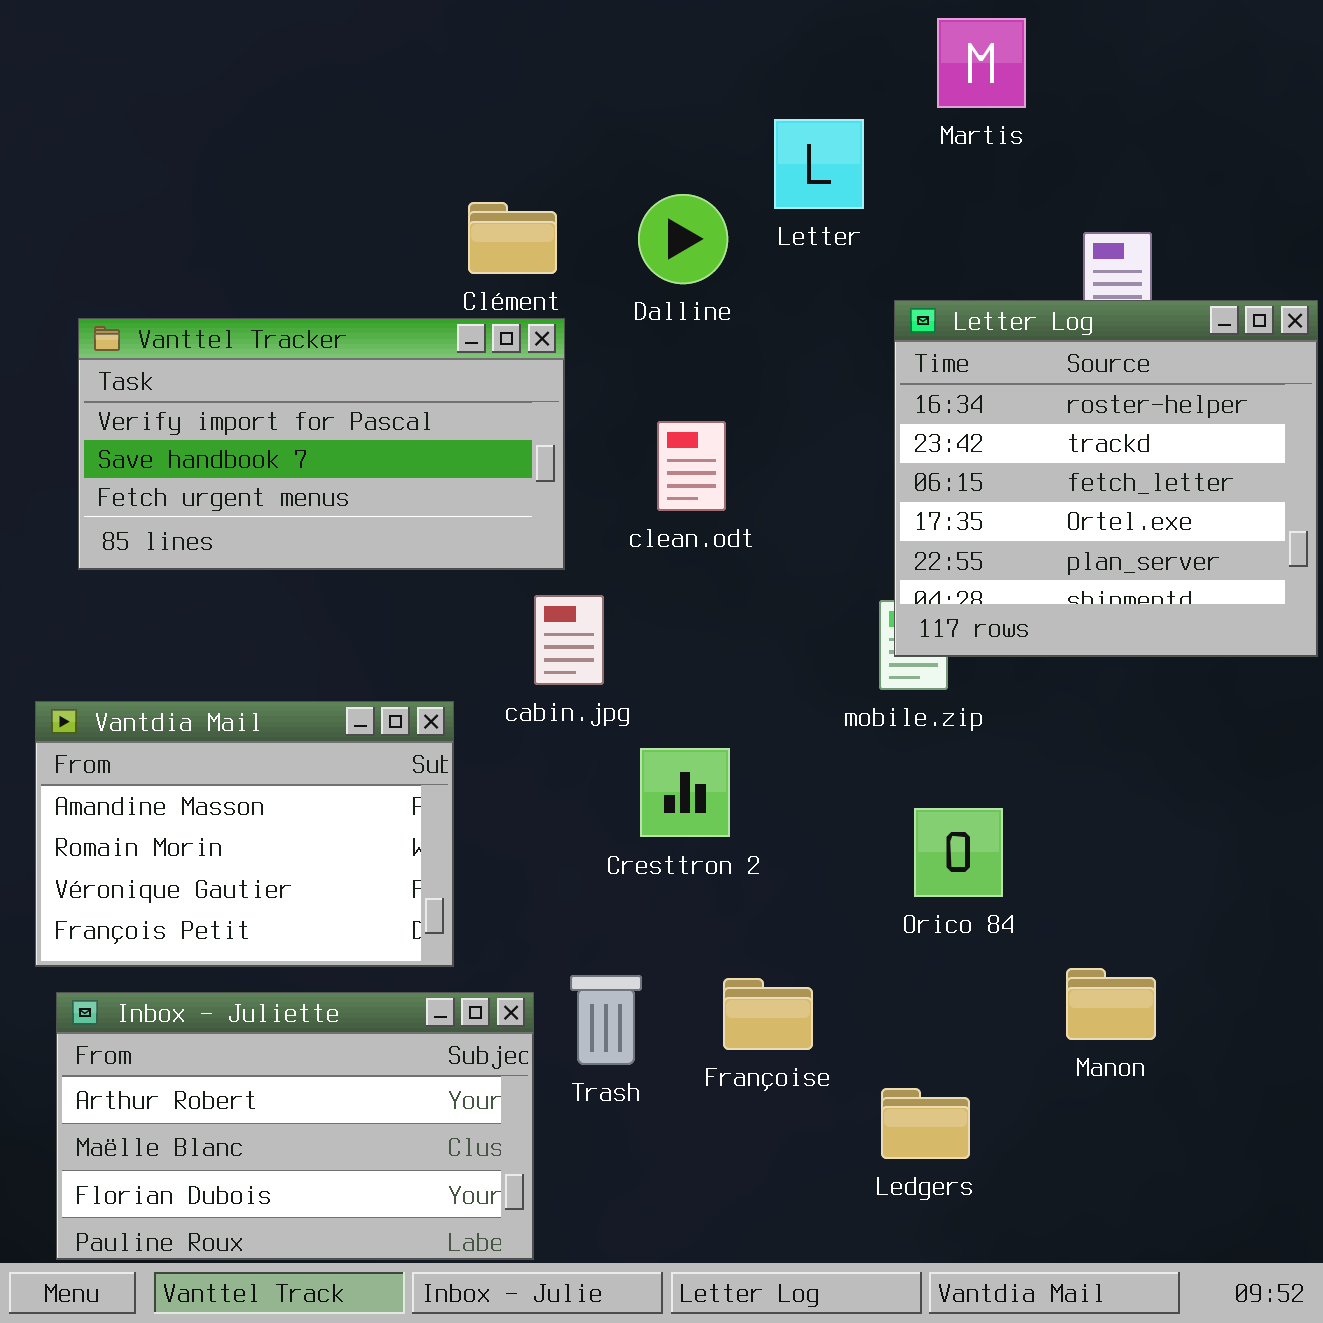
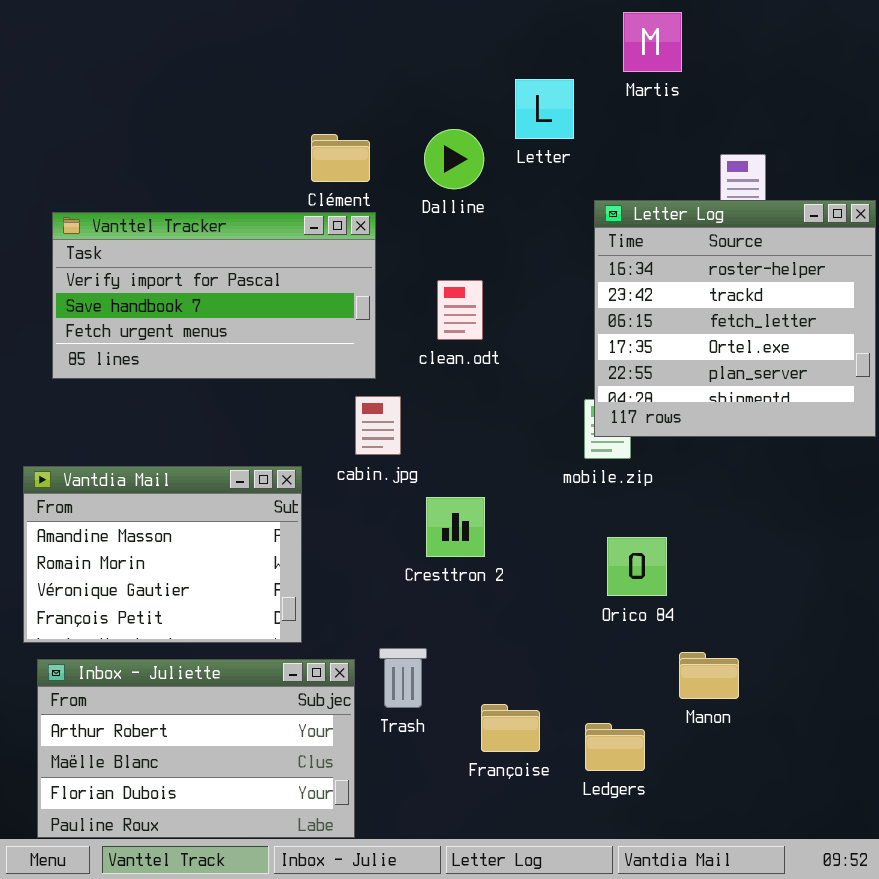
Manon: [1066,968,1156,1040] -> [679,652,739,699], moved
Françoise: [723,978,813,1050] -> [481,704,540,752], moved

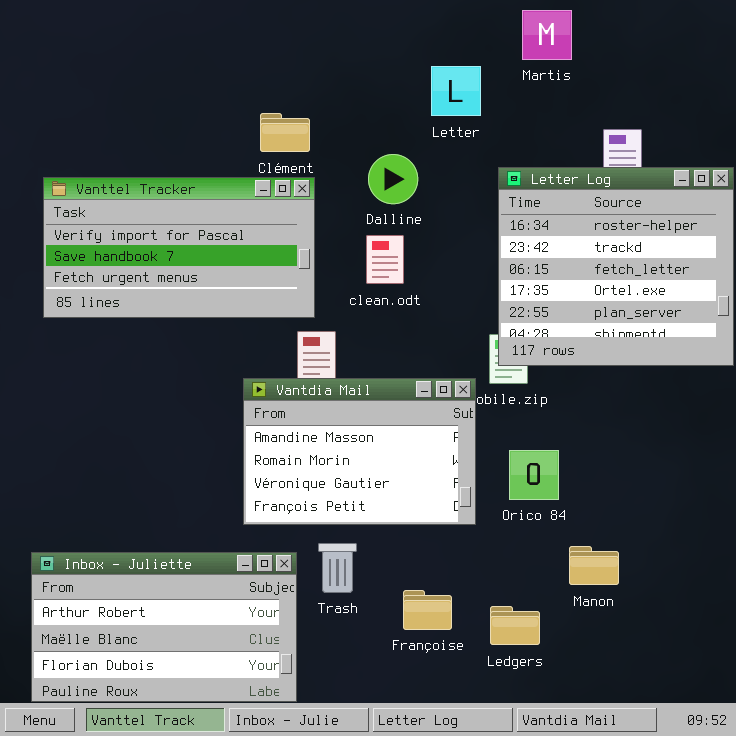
Dalline: [424,129,484,189] -> [368,154,418,204], moved
Vantdia Mail: [23,466,302,643] -> [243,378,476,525], moved

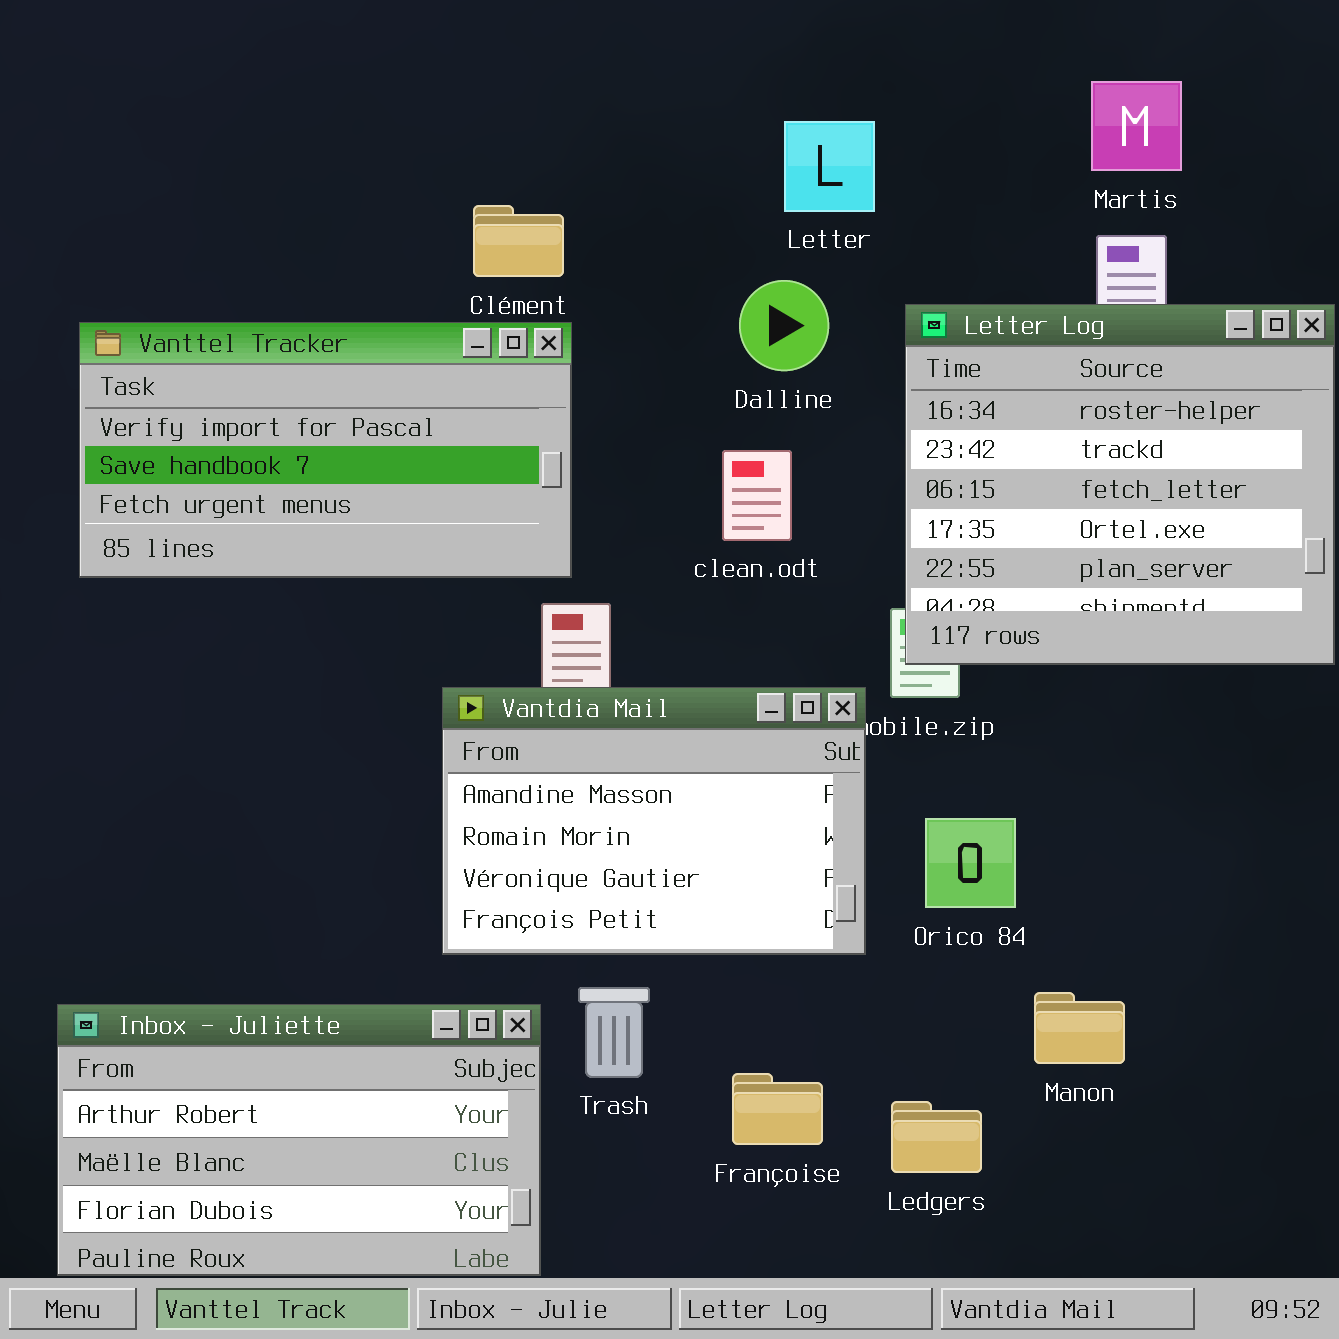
Martis: [522,10,572,60] -> [1091,81,1182,171], moved
Dalline: [368,154,418,204] -> [739,280,829,371], moved
clean.odt: [366,235,404,284] -> [722,450,792,541], moved

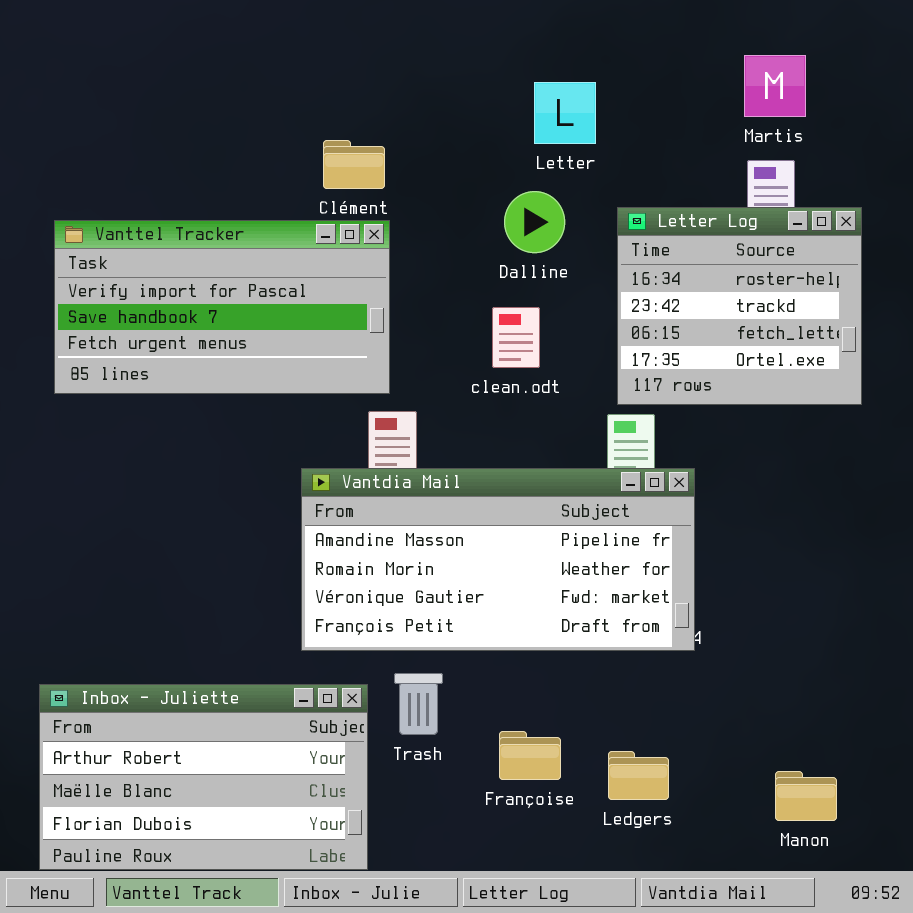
Letter Log: [905,304,1335,665] -> [617,207,862,405], resized
Vantdia Mail: [442,687,866,955] -> [301,468,695,651], resized
Manon: [1034,992,1125,1064] -> [775,771,837,821], moved

